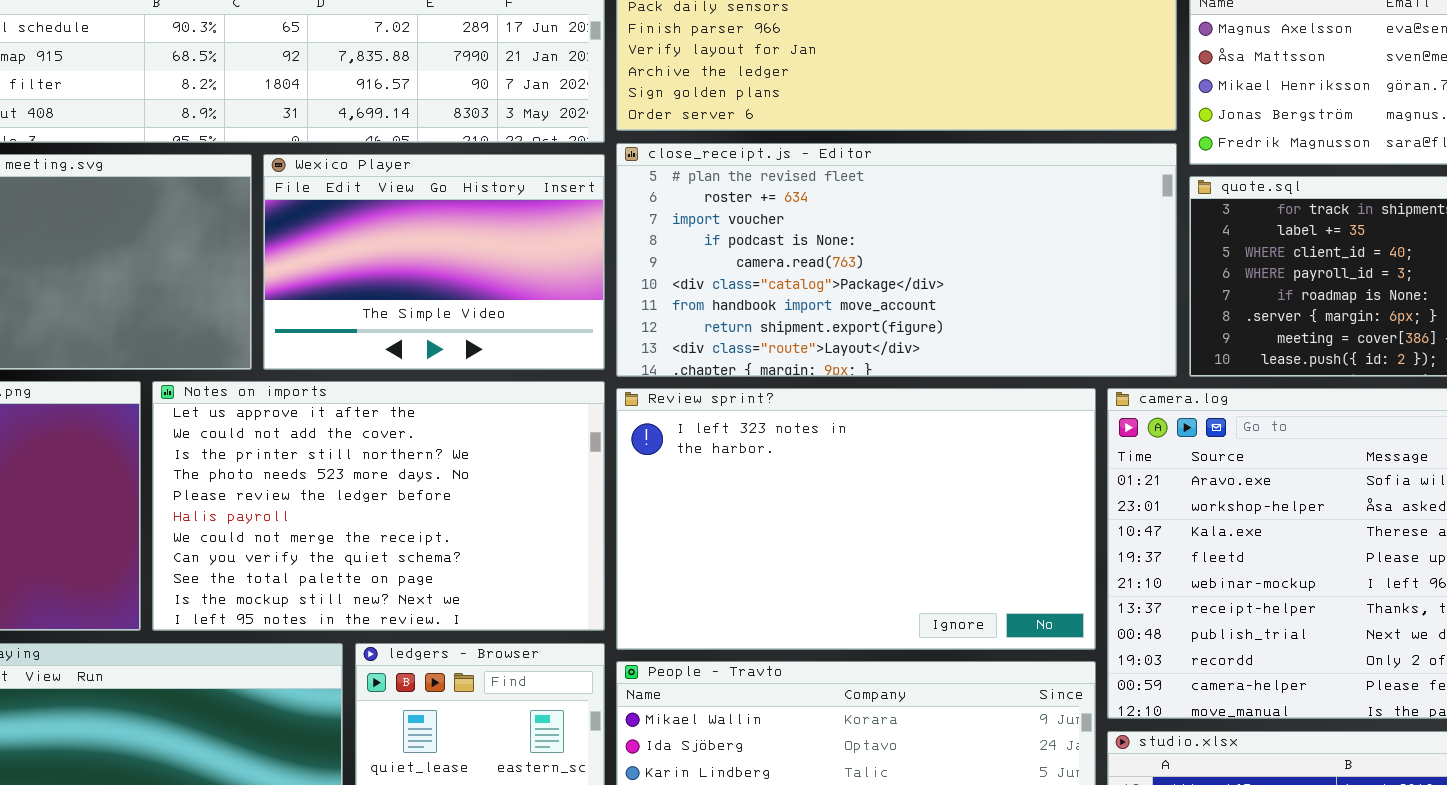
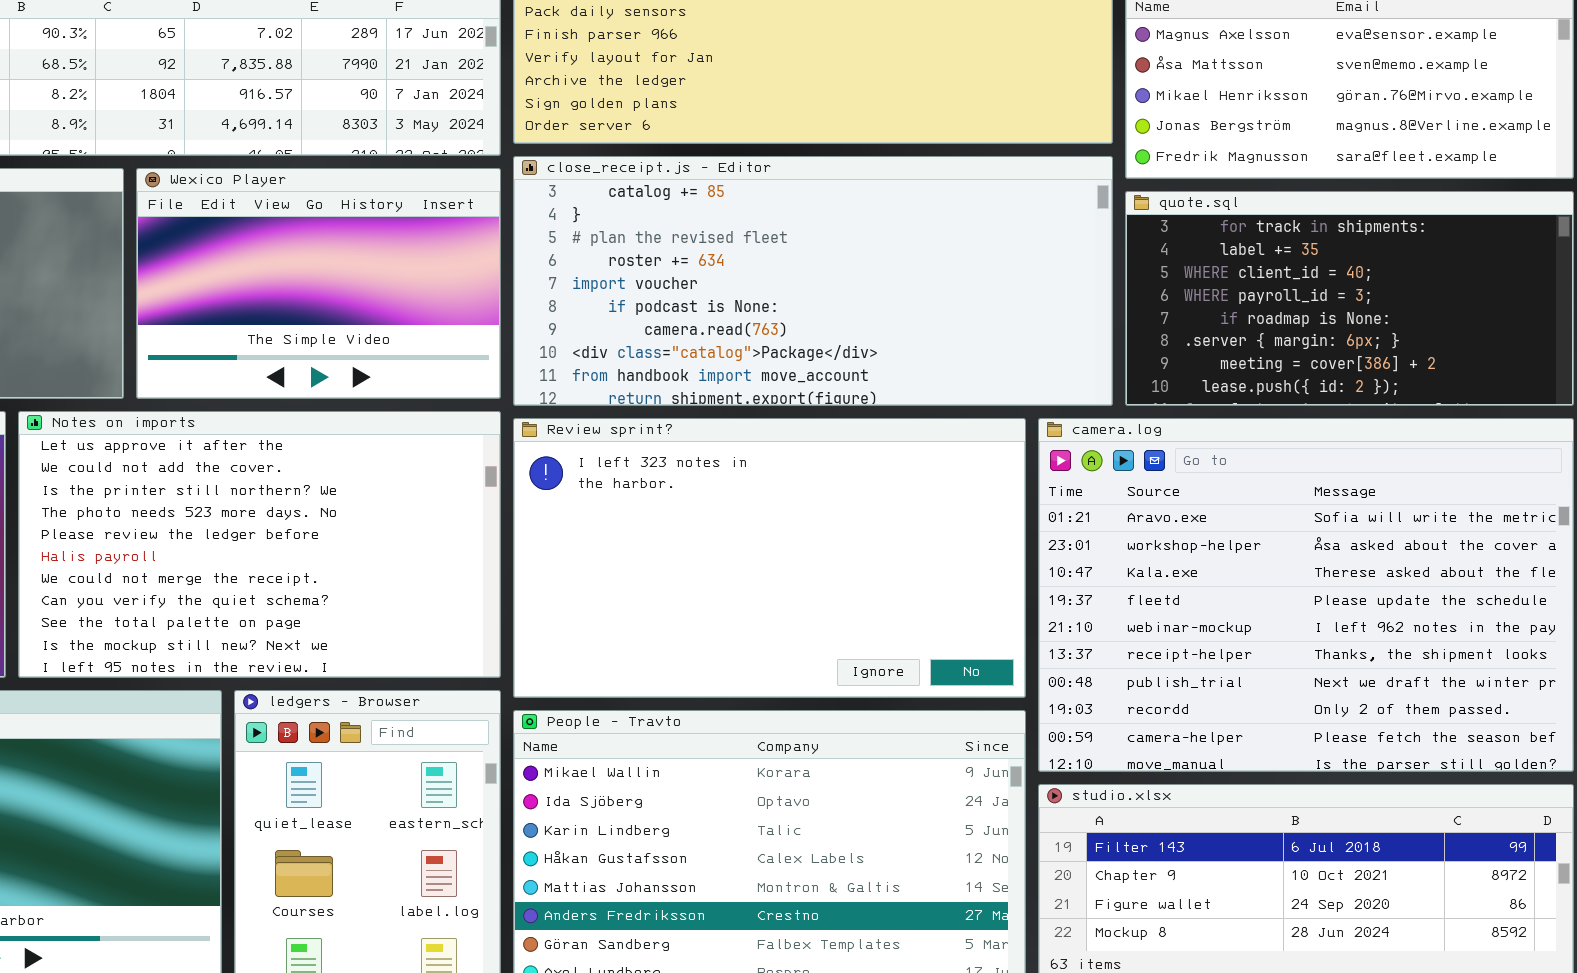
close_receipt.js - Editor: [616,143,1177,377] -> [513,156,1113,406], scrolled up 2 rows

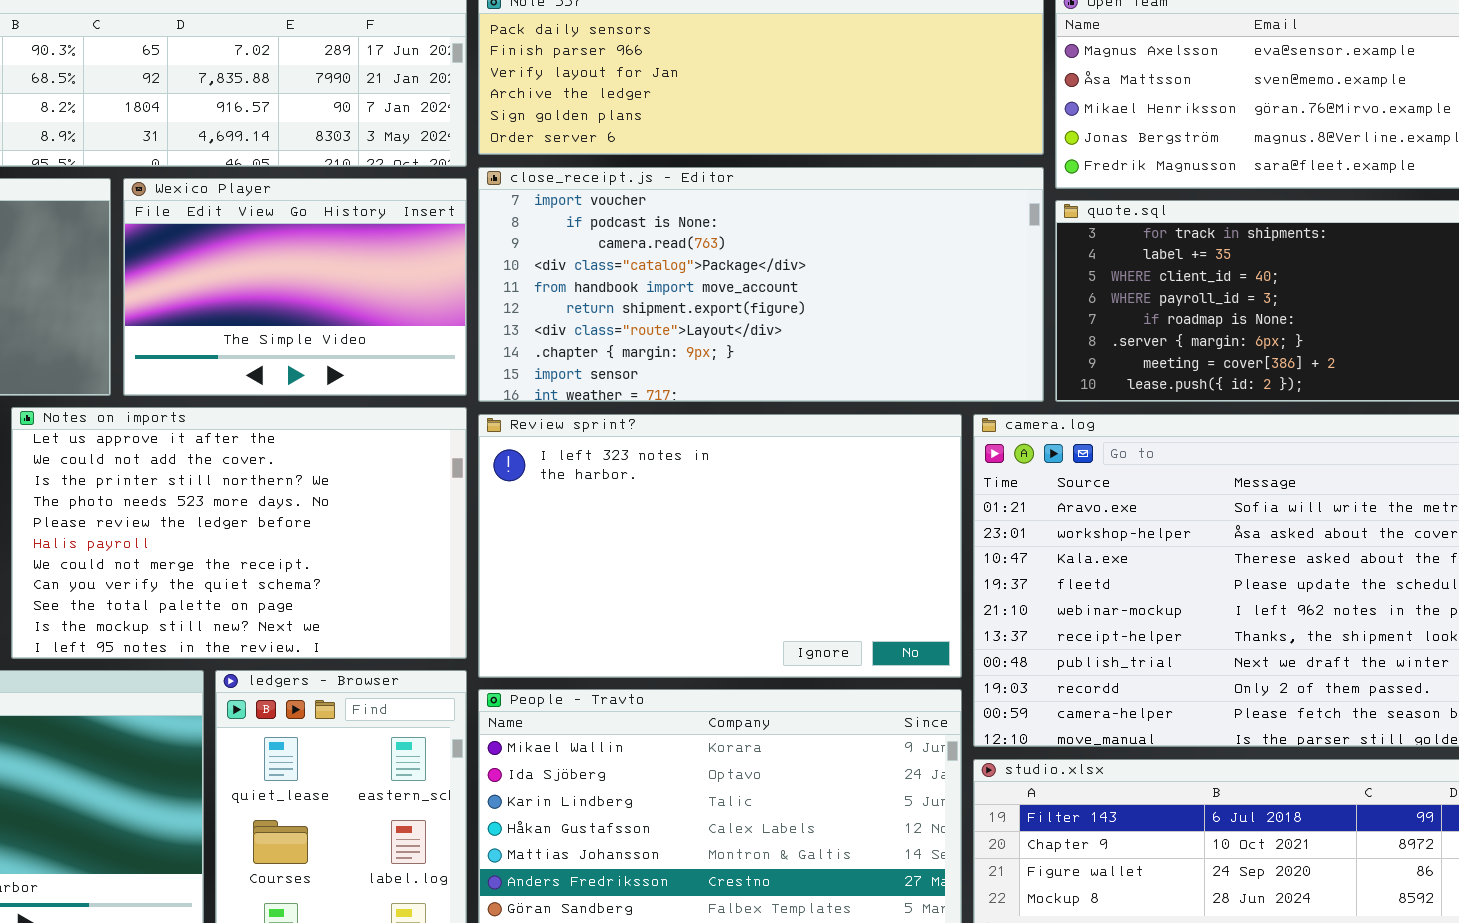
close_receipt.js - Editor: [513,156,1113,406] -> [478,167,1044,402], scrolled down 4 rows

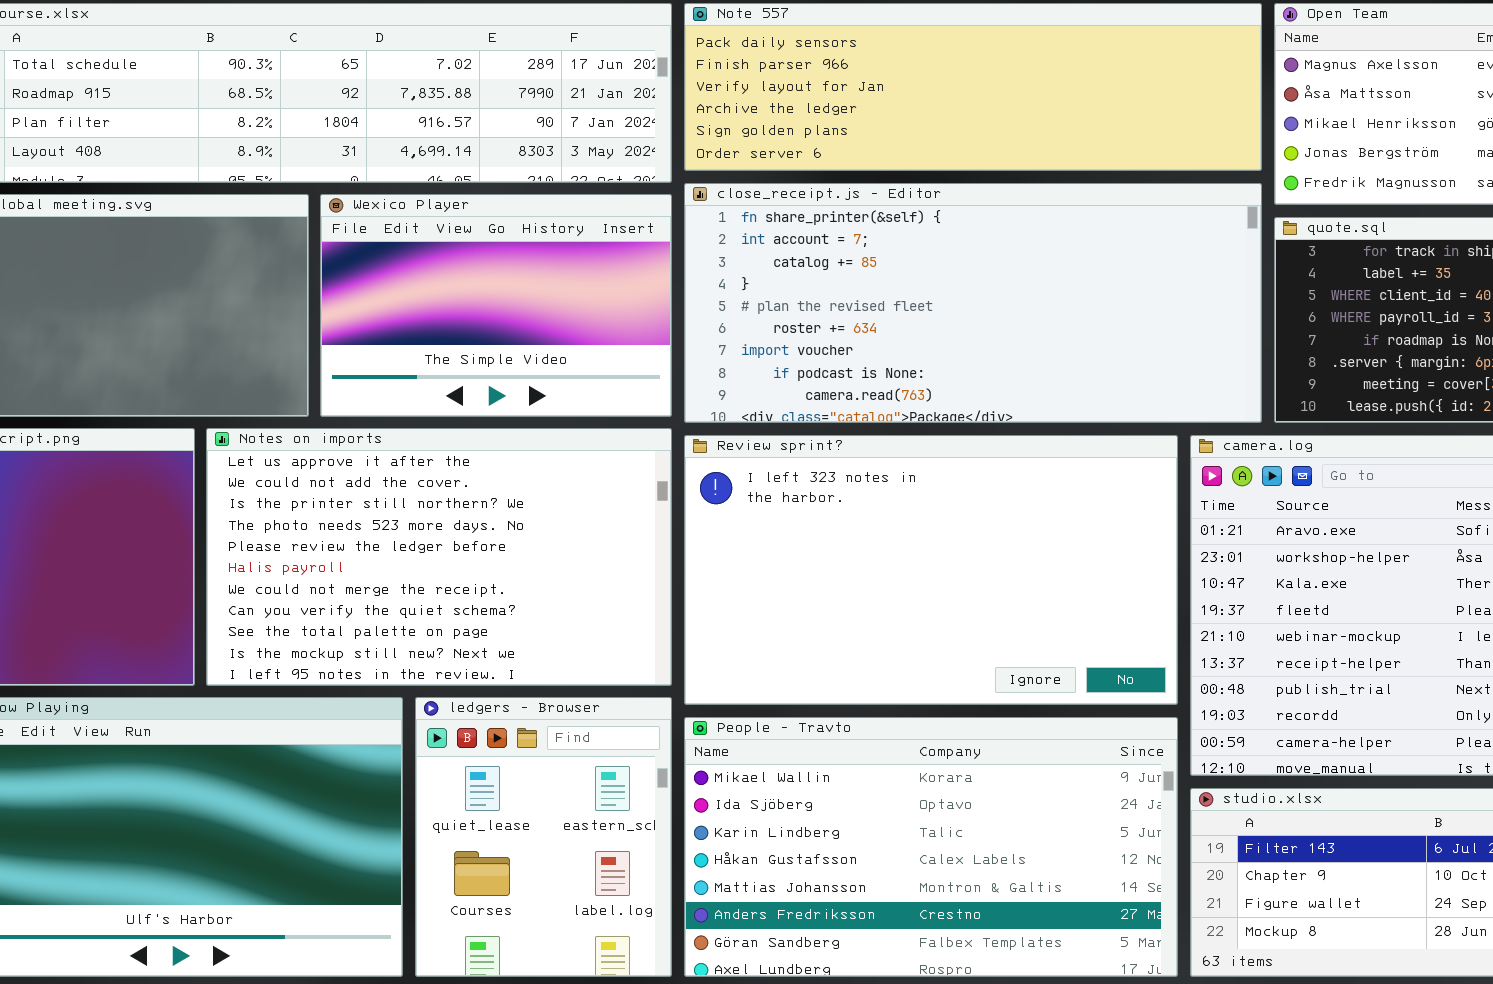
close_receipt.js - Editor: [478,167,1044,402] -> [684,183,1262,423], scrolled up 6 rows

